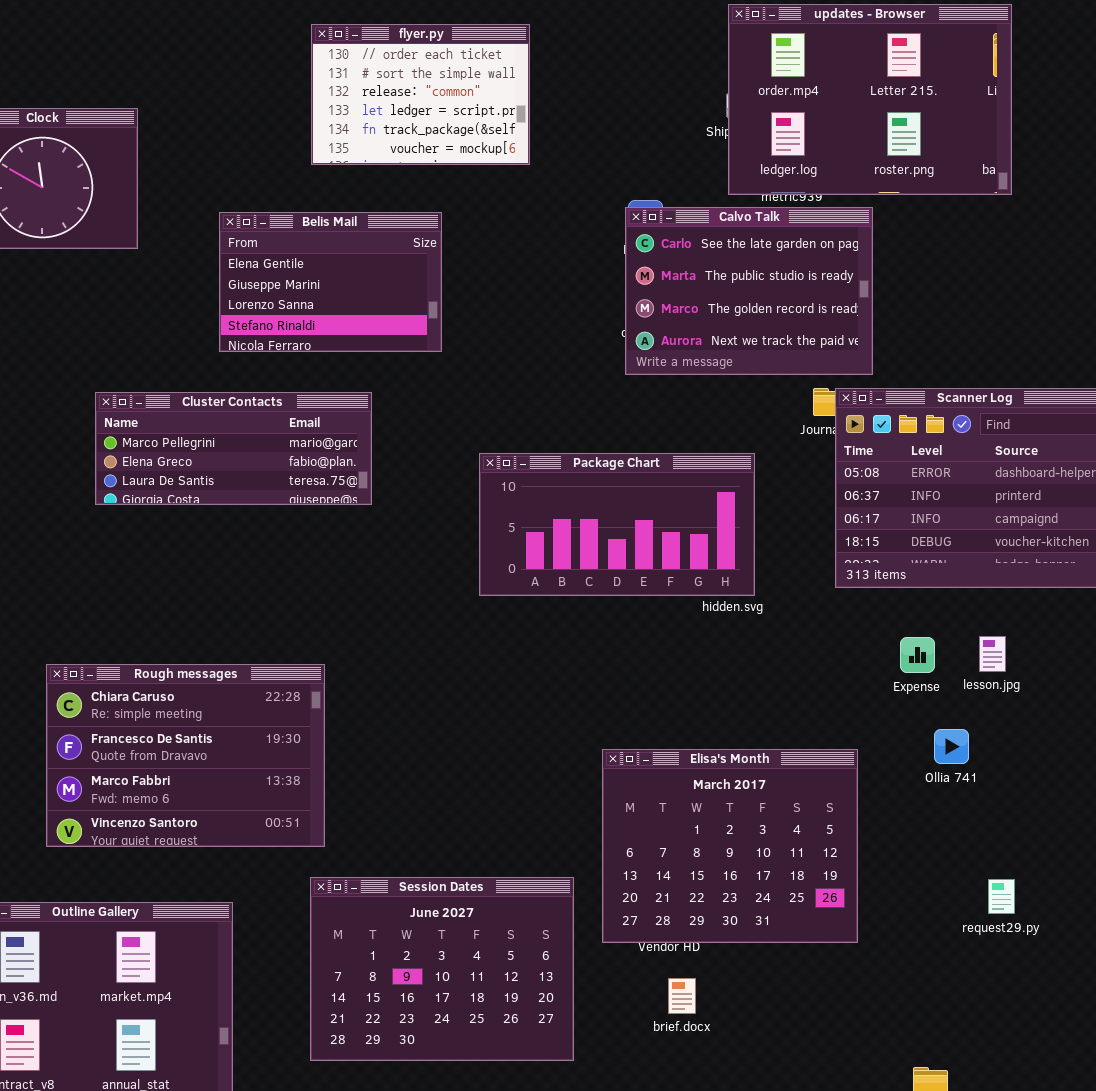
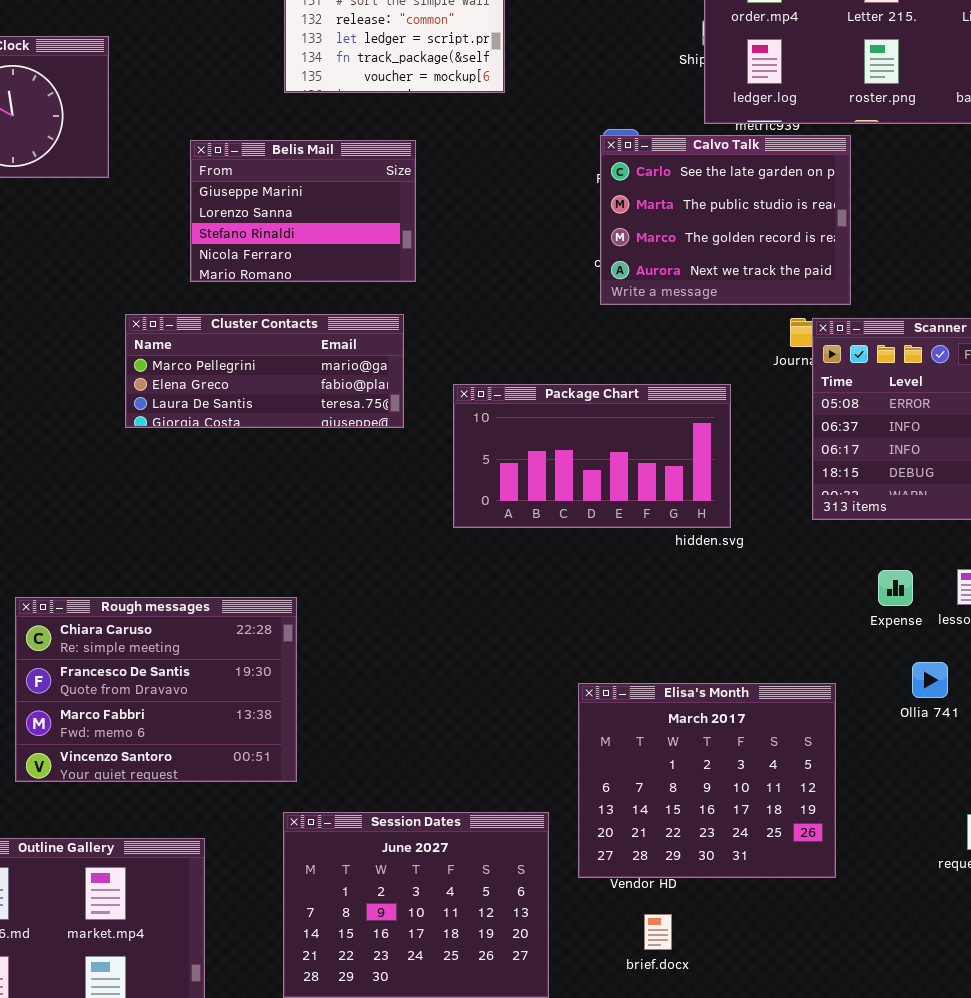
Belis Mail: [219,212,442,352] -> [190,140,416,282], scrolled down 1 row
Cluster Contacts: [95,392,372,505] -> [125,314,404,428], moved

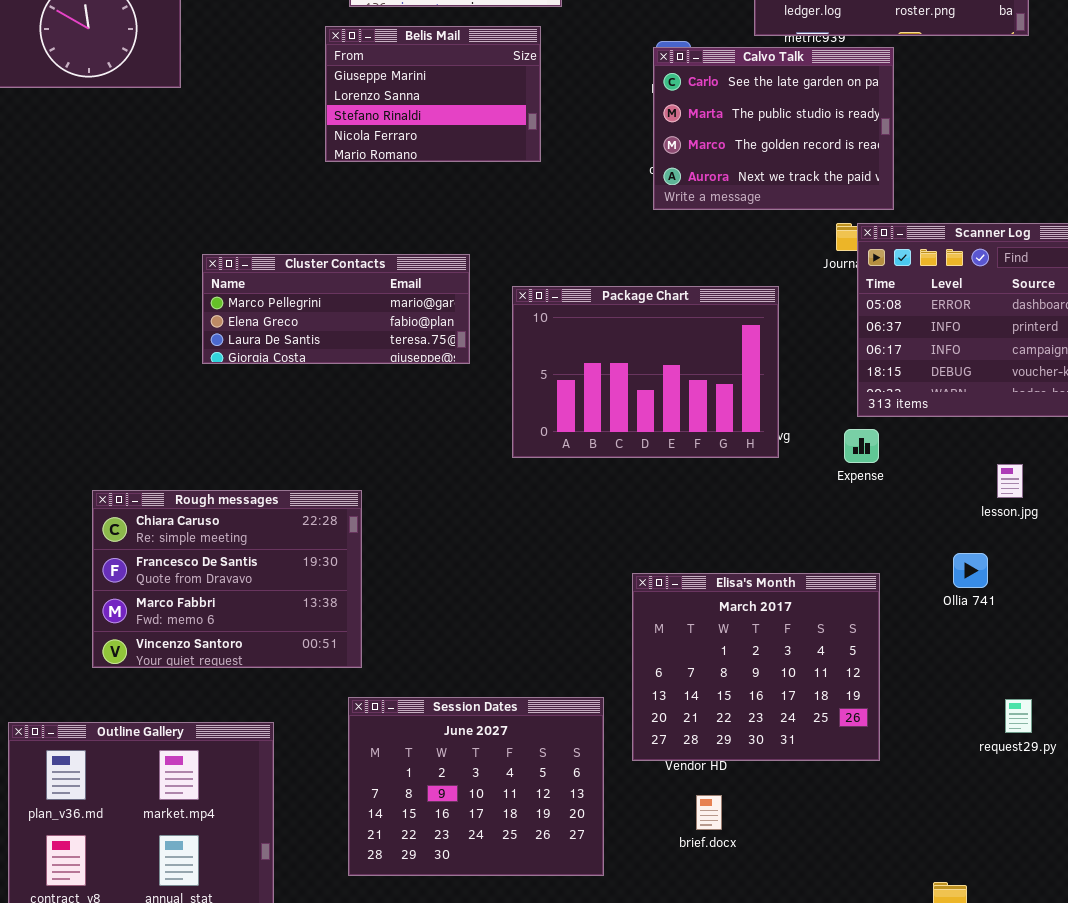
Belis Mail: [190,140,416,282] -> [325,26,541,162], moved
Cluster Contacts: [125,314,404,428] -> [202,254,470,364], moved
Package Chart: [453,384,731,528] -> [512,286,779,458], resized
Expense: [878,570,913,606] -> [844,429,879,463], moved

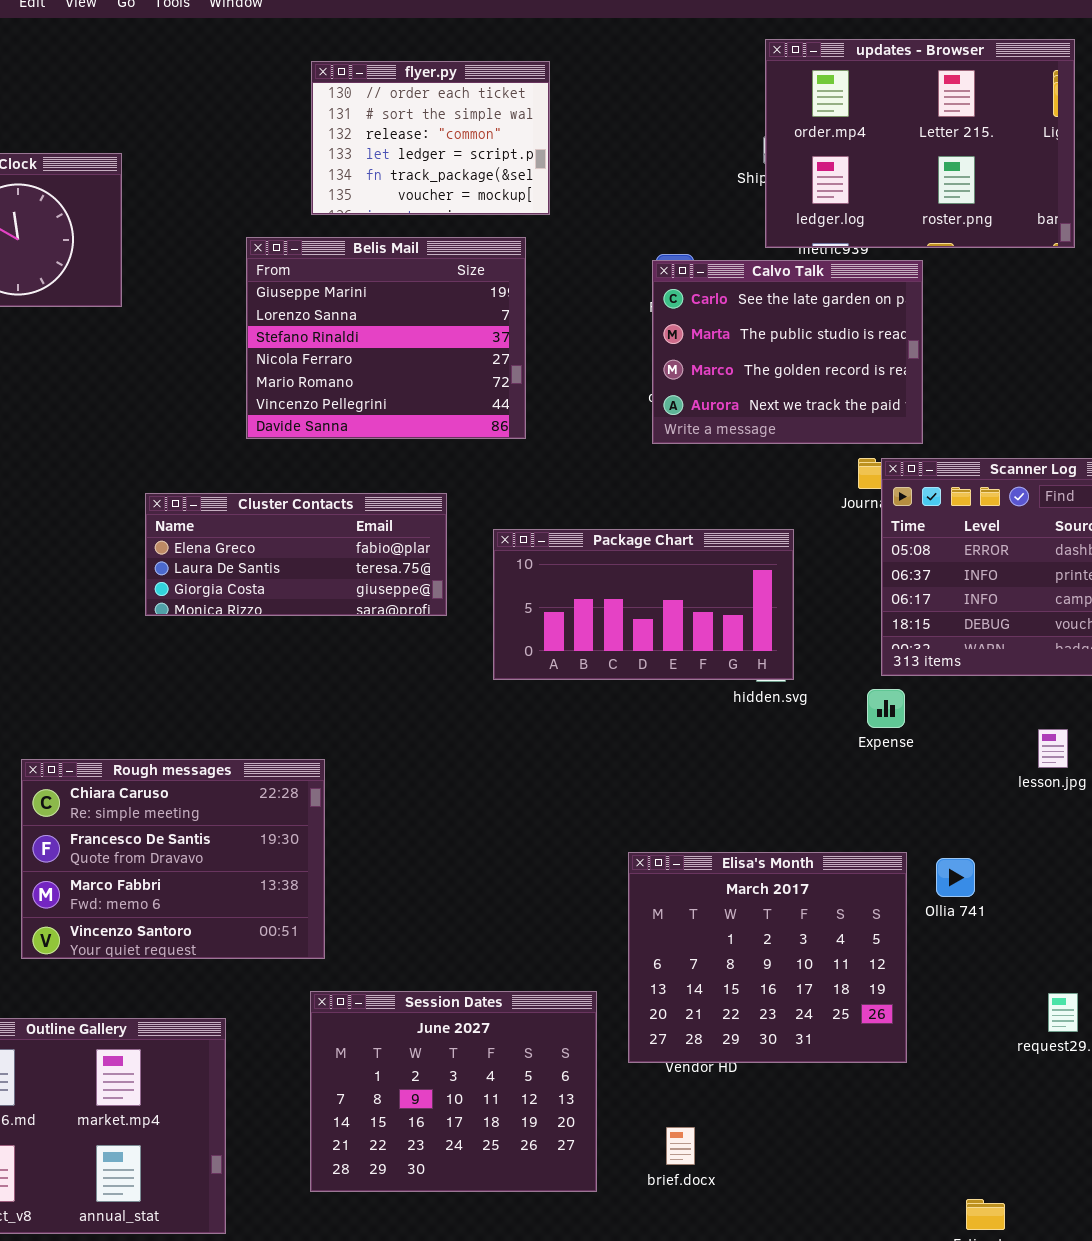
Belis Mail: [325,26,541,162] -> [246,237,526,439], resized
Cluster Contacts: [202,254,470,364] -> [145,493,447,616], scrolled down 1 row
Package Chart: [512,286,779,458] -> [493,529,794,680], resized
Ollia 741: [953,553,988,588] -> [936,858,975,897], moved
brief.docx: [696,795,722,830] -> [666,1127,695,1165], moved

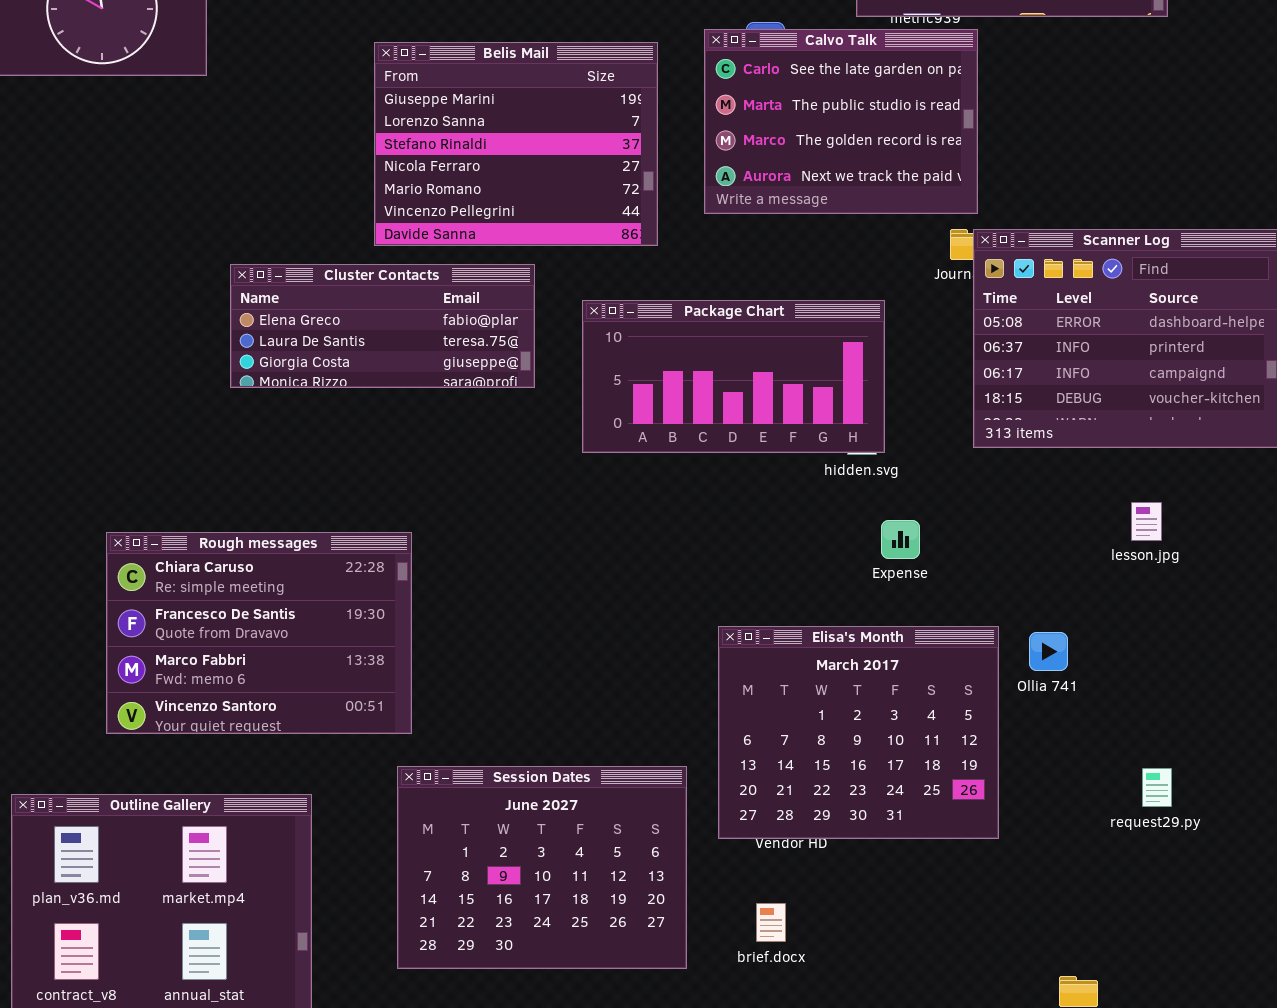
Belis Mail: [246,237,526,439] -> [374,42,658,246], moved
Calvo Talk: [652,260,923,444] -> [704,29,978,214], moved
Expense: [867,689,905,728] -> [881,520,920,559], moved

